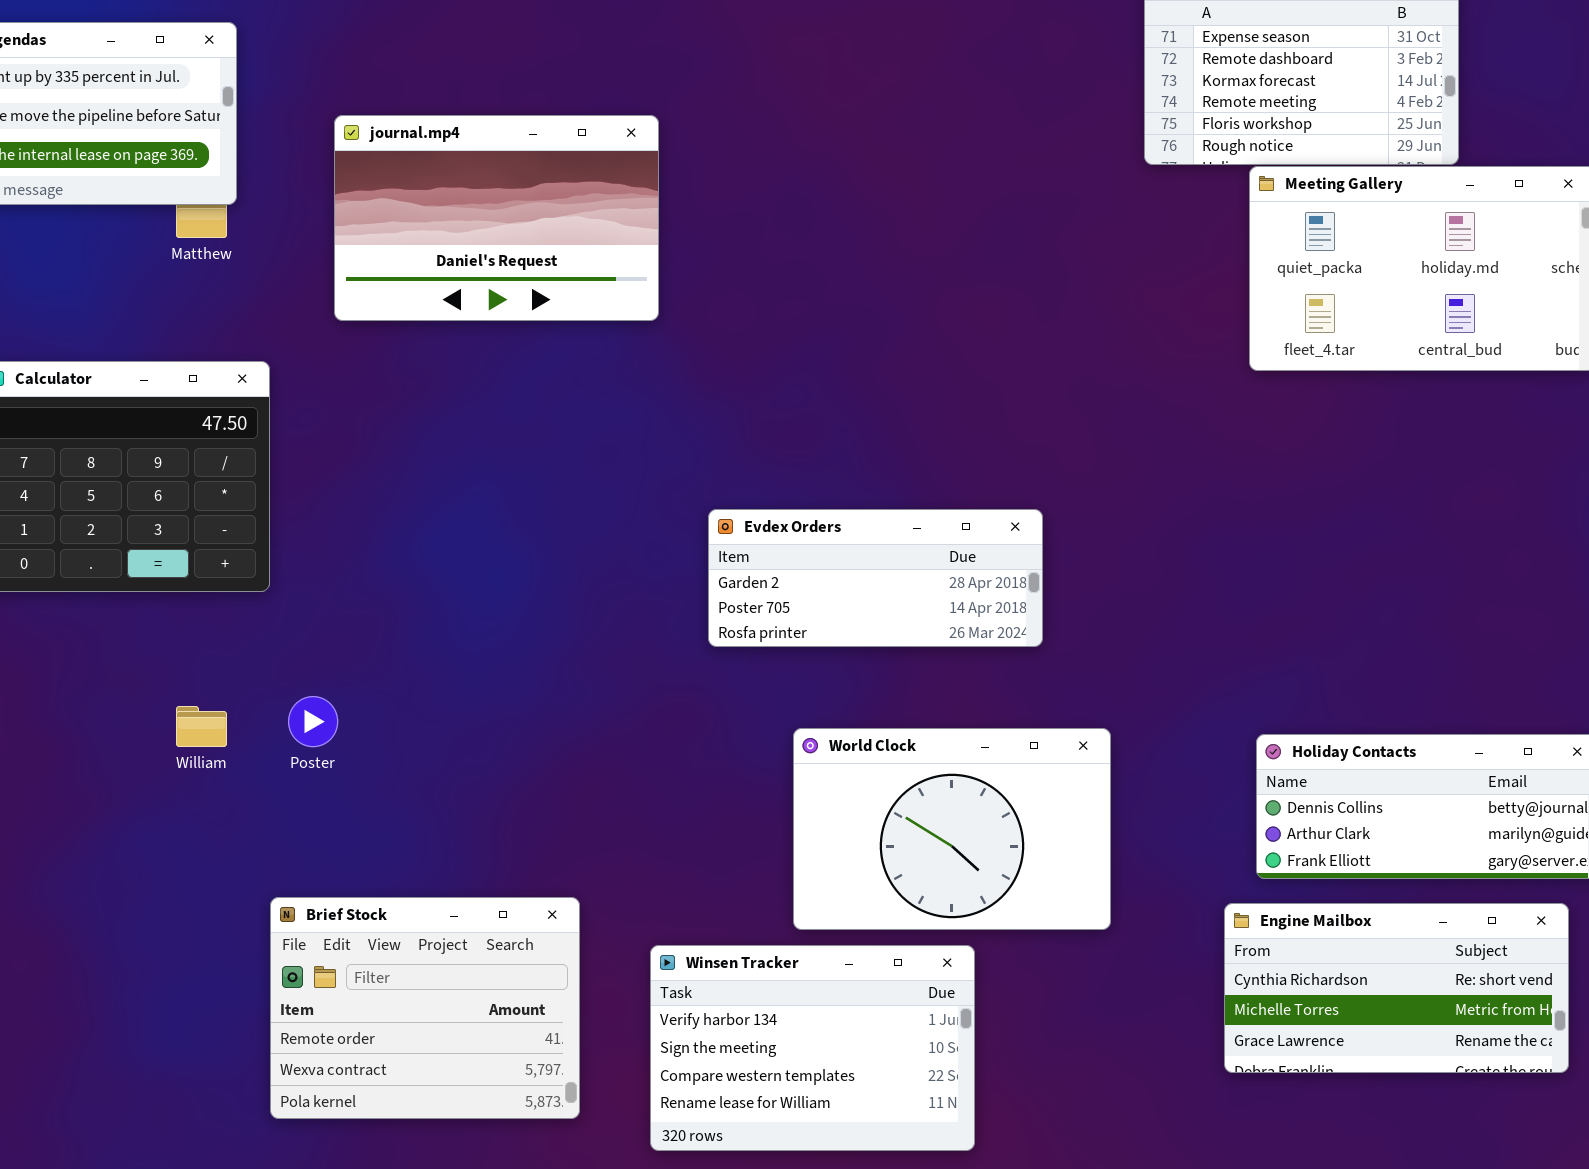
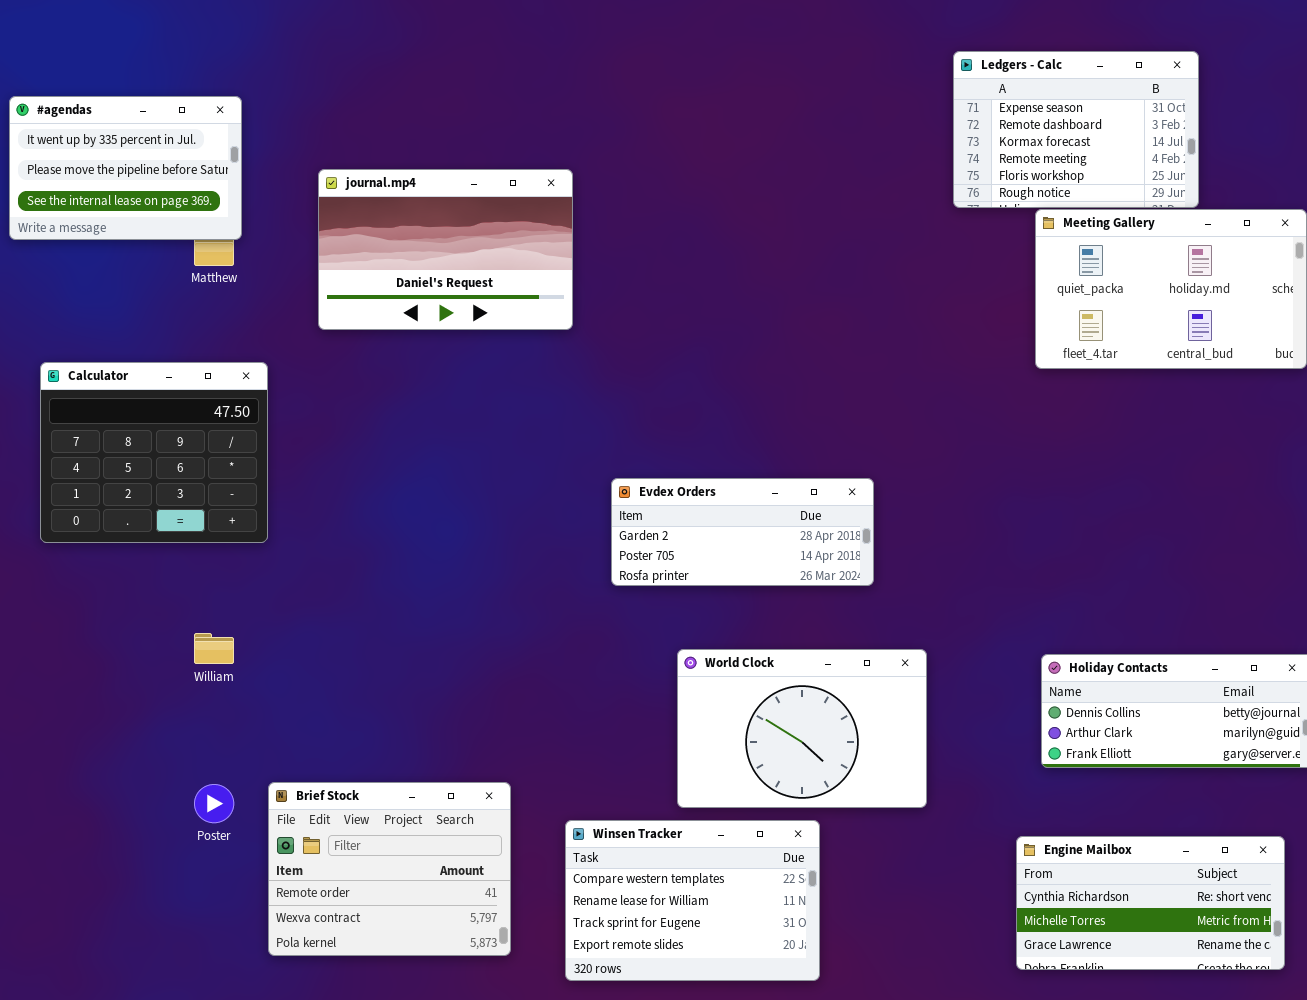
Poster: [288,696,338,747] -> [194,784,234,823], moved
Engine Mailbox: [1224,903,1569,1073] -> [1016,836,1285,970], moved
Winsen Tracker: [650,945,975,1151] -> [565,820,820,981], scrolled down 2 rows

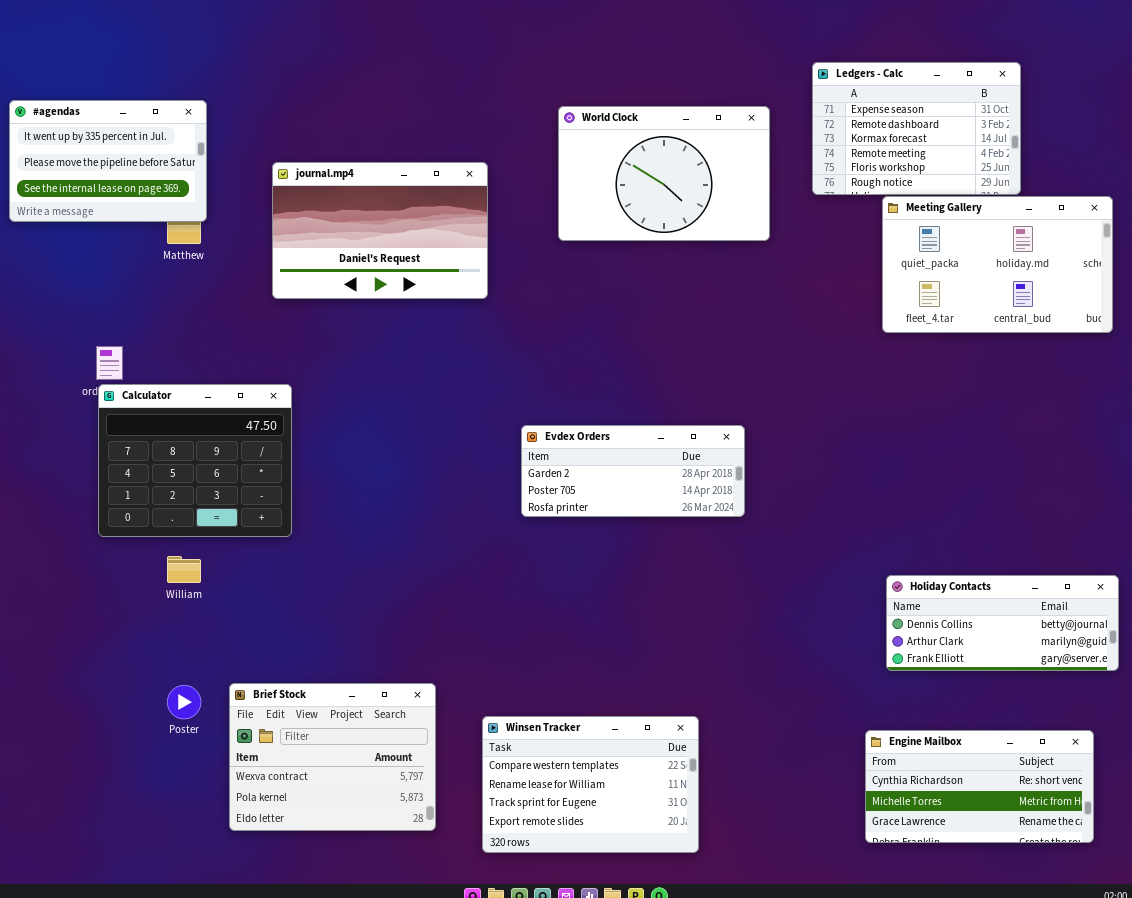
Calculator: [40,362,268,543] -> [98,384,292,537], moved
World Clock: [677,649,927,808] -> [558,106,770,241], moved
Brief Stock: [268,782,511,956] -> [229,683,436,831], scrolled down 1 row

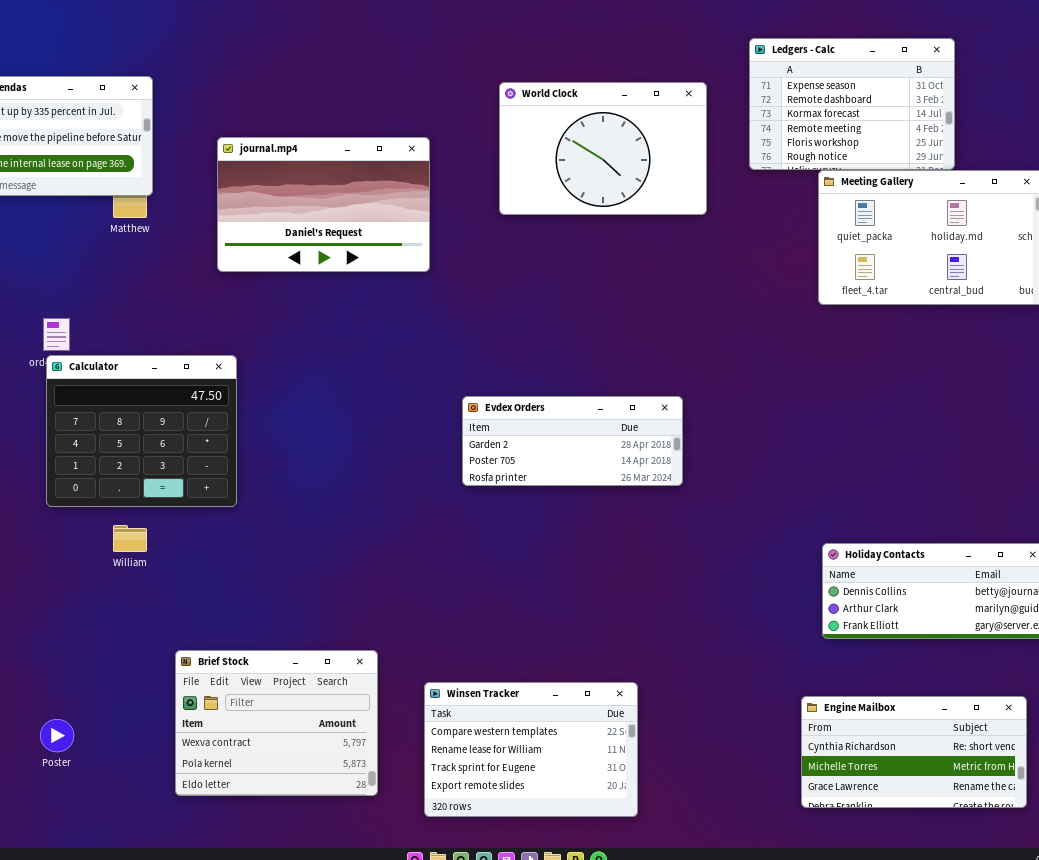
Poster: [167,685,201,719] -> [40,719,74,752], moved

